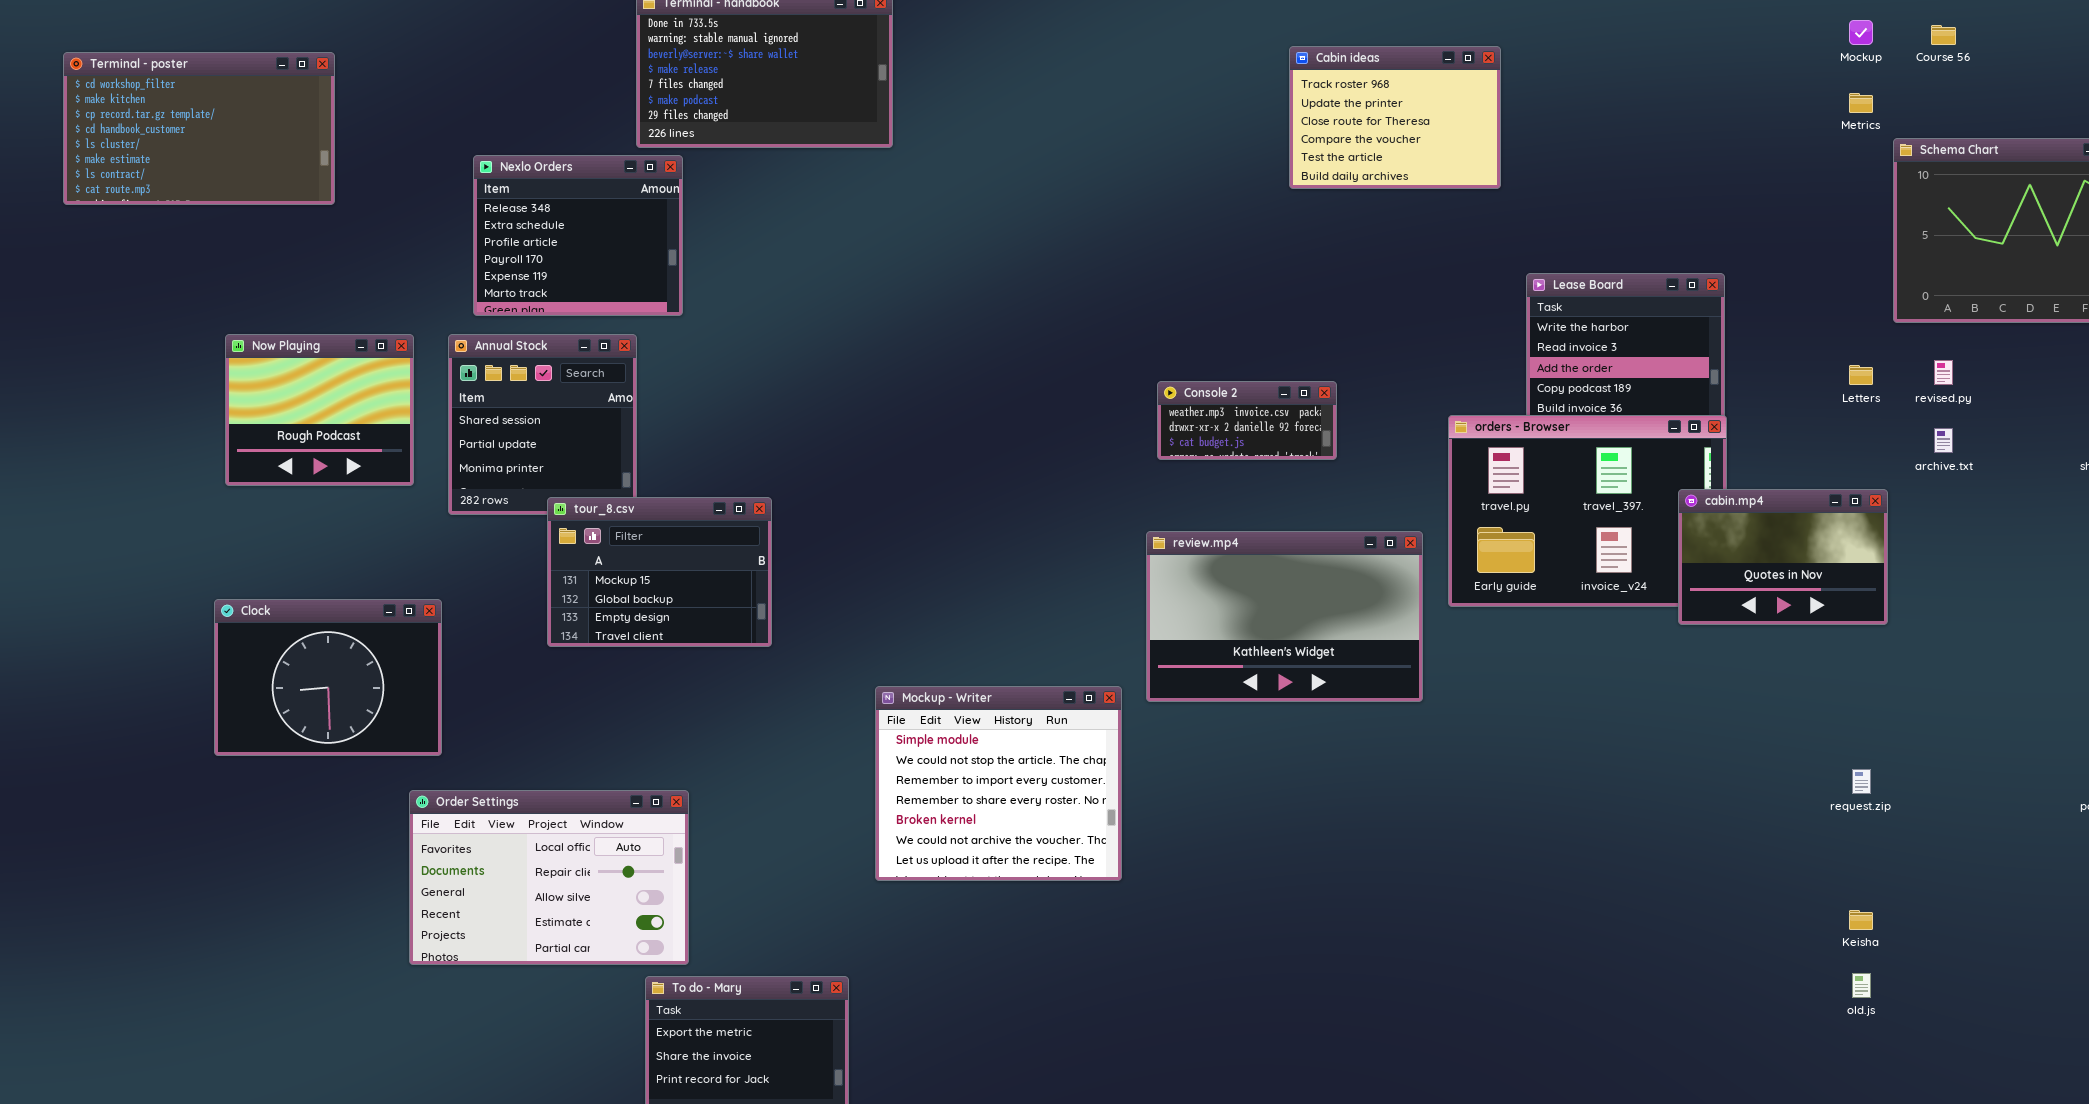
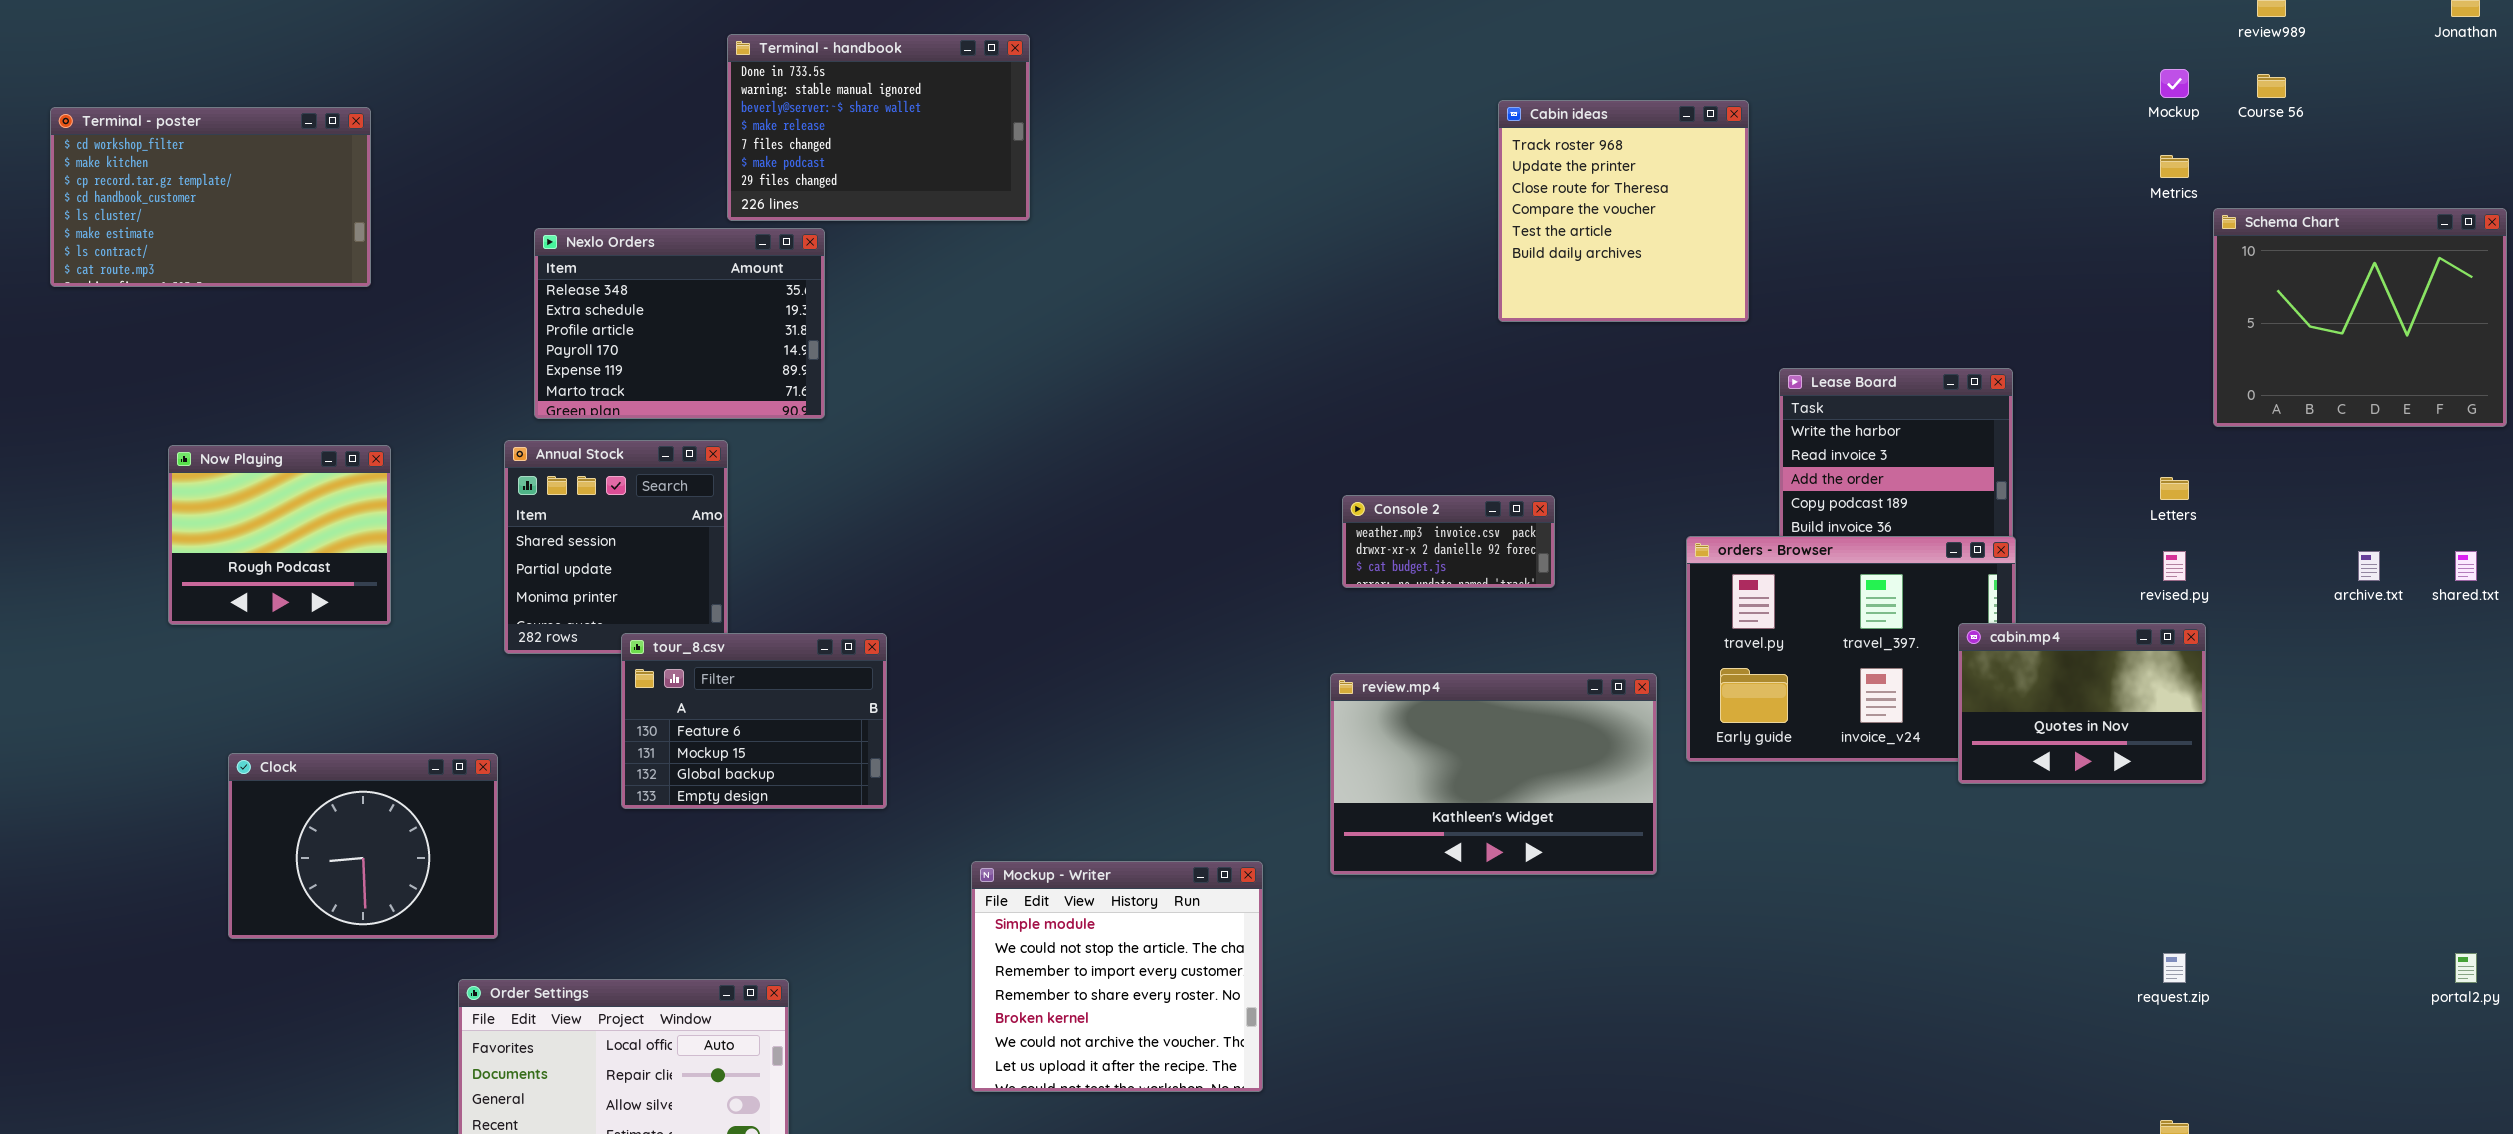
Cabin ideas: [1289,46,1501,189] -> [1498,100,1749,322], resized
Nexlo Orders: [473,155,683,316] -> [534,228,825,419], resized
Now Playing: [225,334,414,486] -> [168,445,391,625], moved
revised.py: [1934,360,1953,385] -> [2163,551,2186,581], moved
archive.txt: [1934,428,1953,453] -> [2358,551,2380,581], moved
tour_8.csv: [547,497,772,647] -> [621,633,887,809], scrolled up 1 row
Mockup - Writer: [875,686,1122,881] -> [971,861,1263,1092], moved

